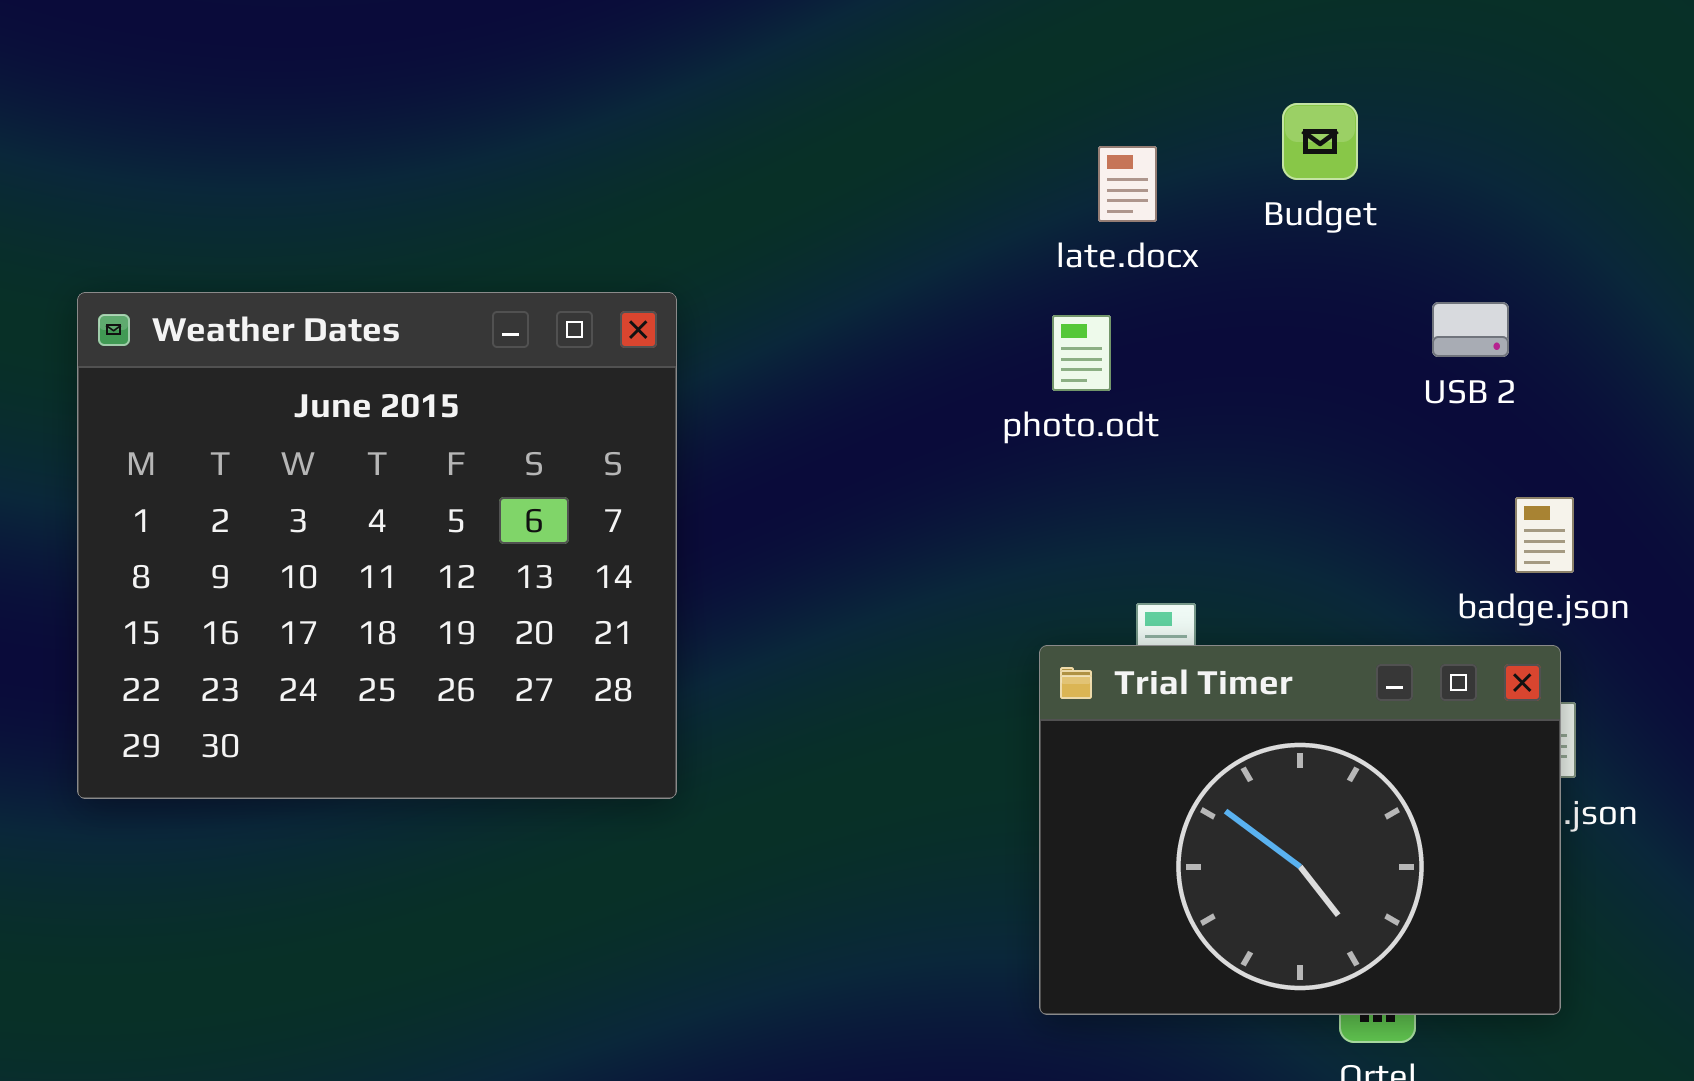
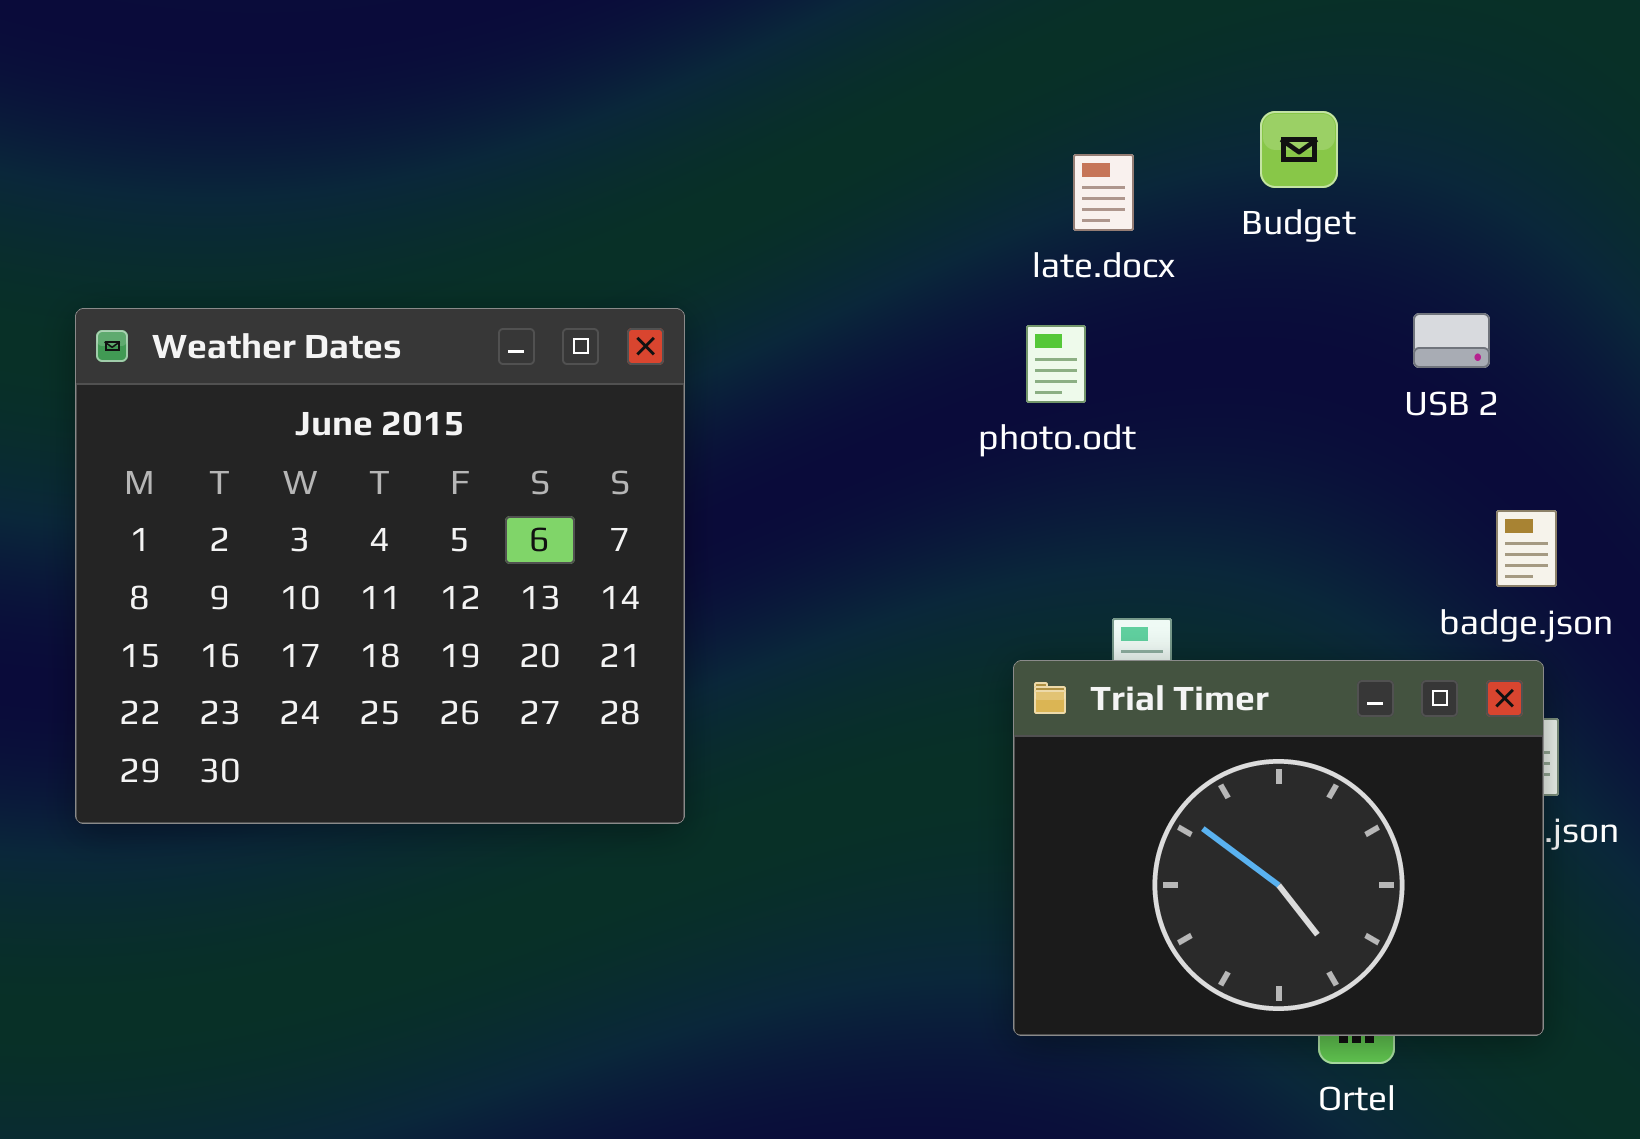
Weather Dates: [77,292,677,799] -> [75,308,685,824], moved

